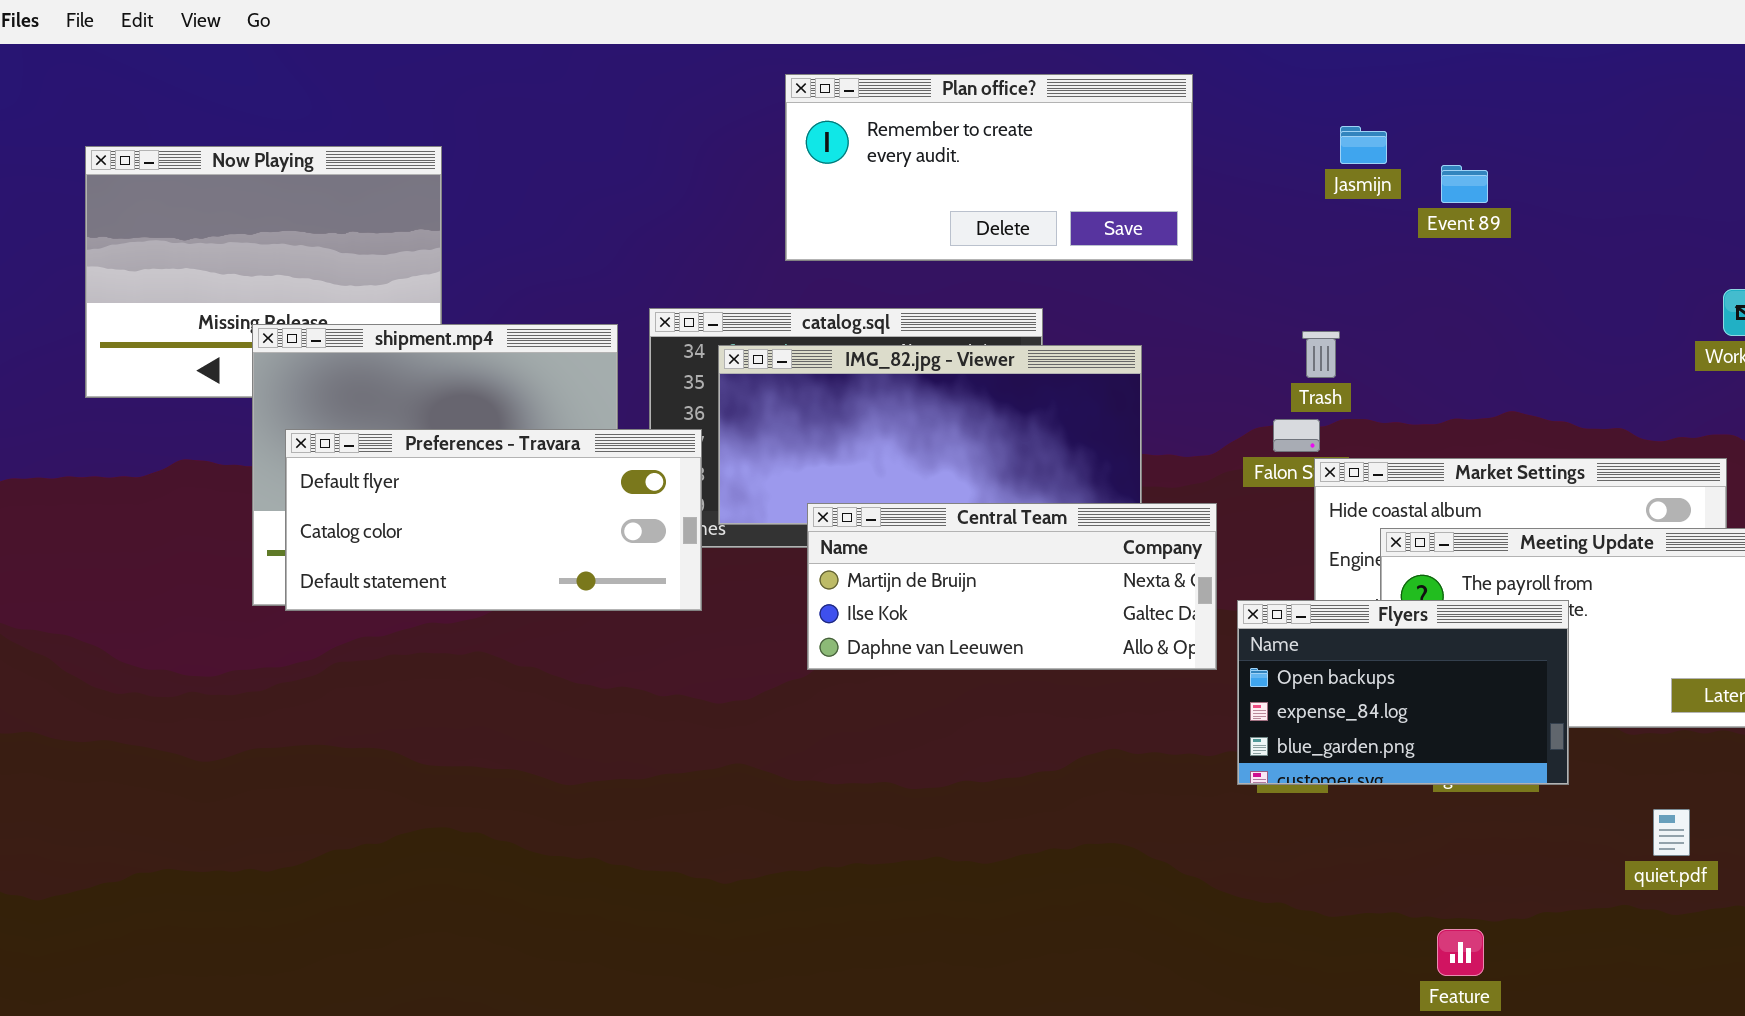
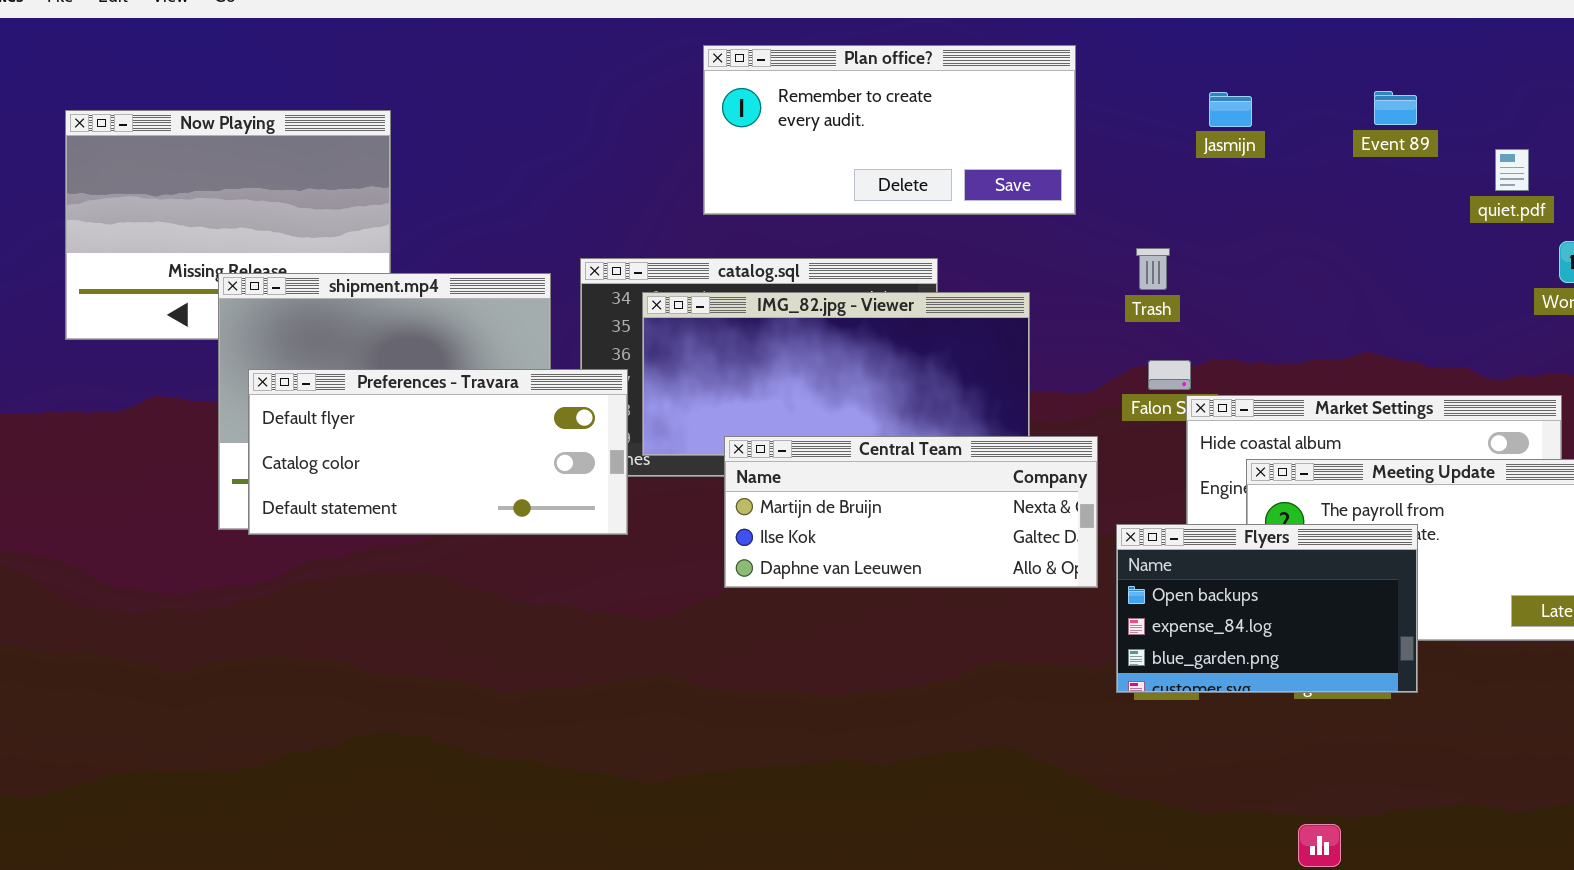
Event 89: [1441,165,1488,203] -> [1374,91,1417,125], moved
Trash: [1302,331,1340,378] -> [1136,248,1170,290], moved
quiet.pdf: [1653,809,1690,856] -> [1495,149,1529,191], moved

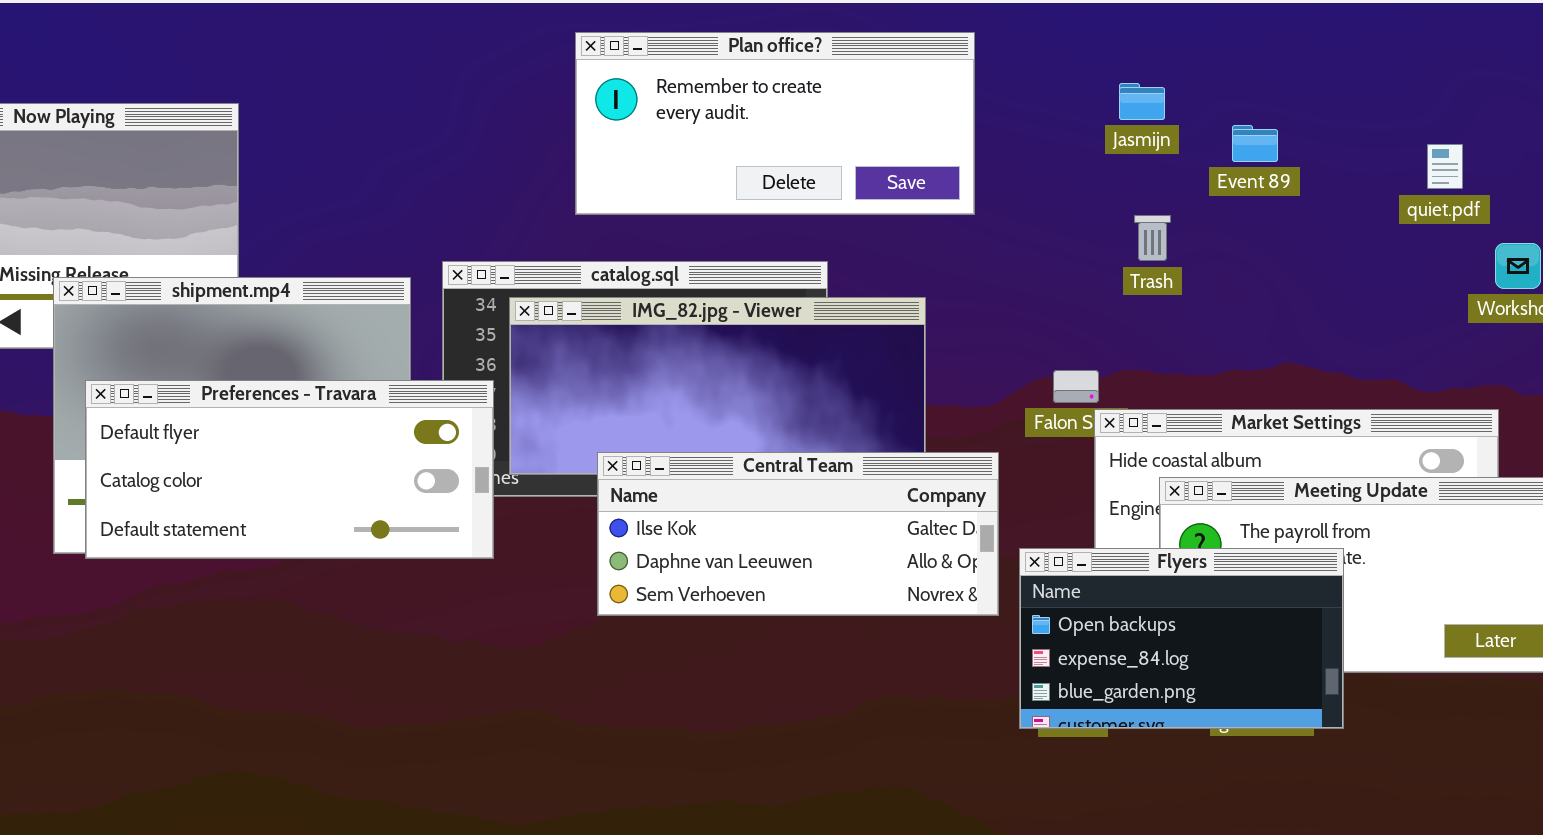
Event 89: [1374,91,1417,125] -> [1232,125,1278,162], moved
Trash: [1136,248,1170,290] -> [1134,215,1171,261], moved
Central Team: [724,436,1098,588] -> [597,452,999,616], scrolled down 1 row

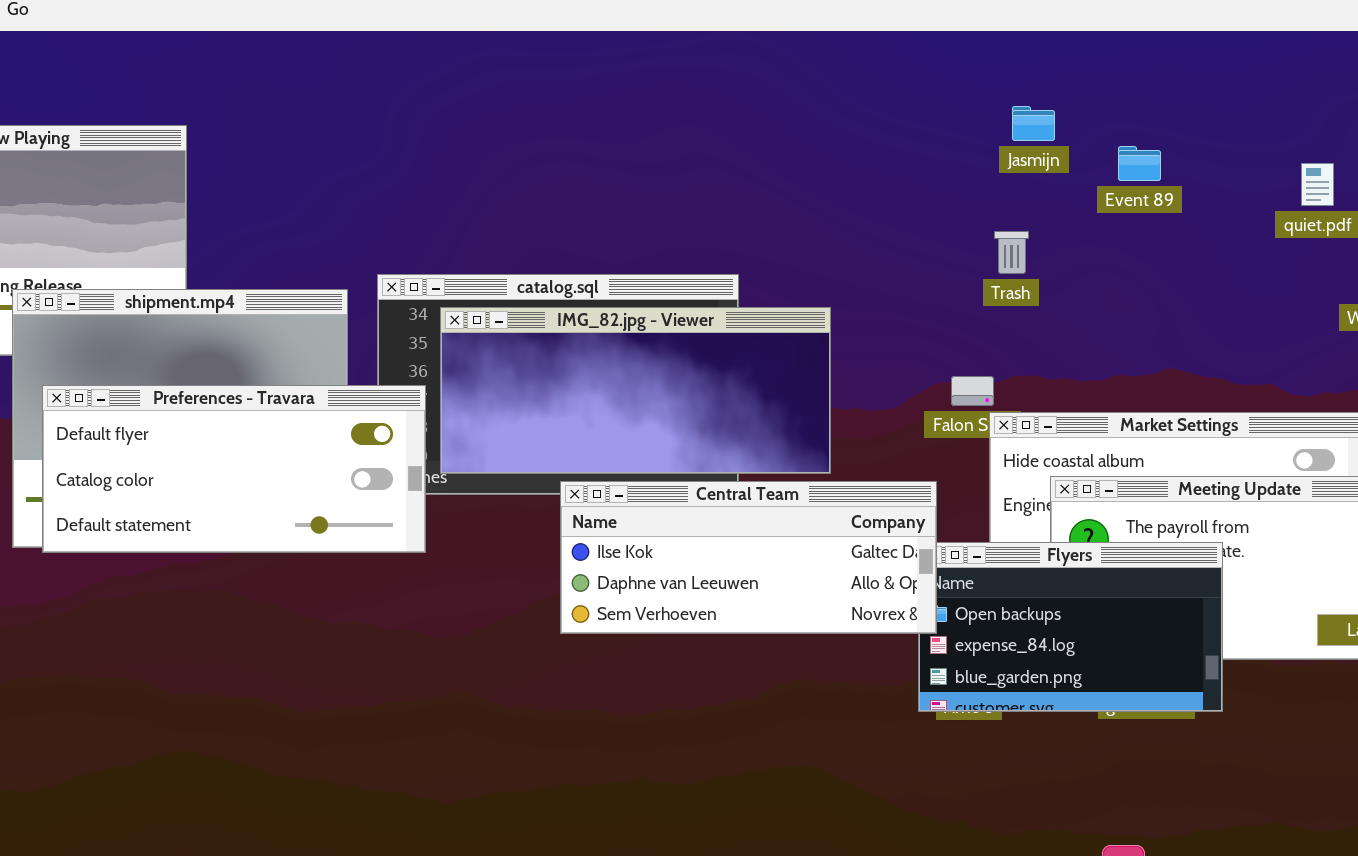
Plan office?: [575,32,975,215] -> none, closed
Trash: [1134,215,1171,261] -> [994,231,1029,274], moved
Central Team: [597,452,999,616] -> [560,481,937,634], moved

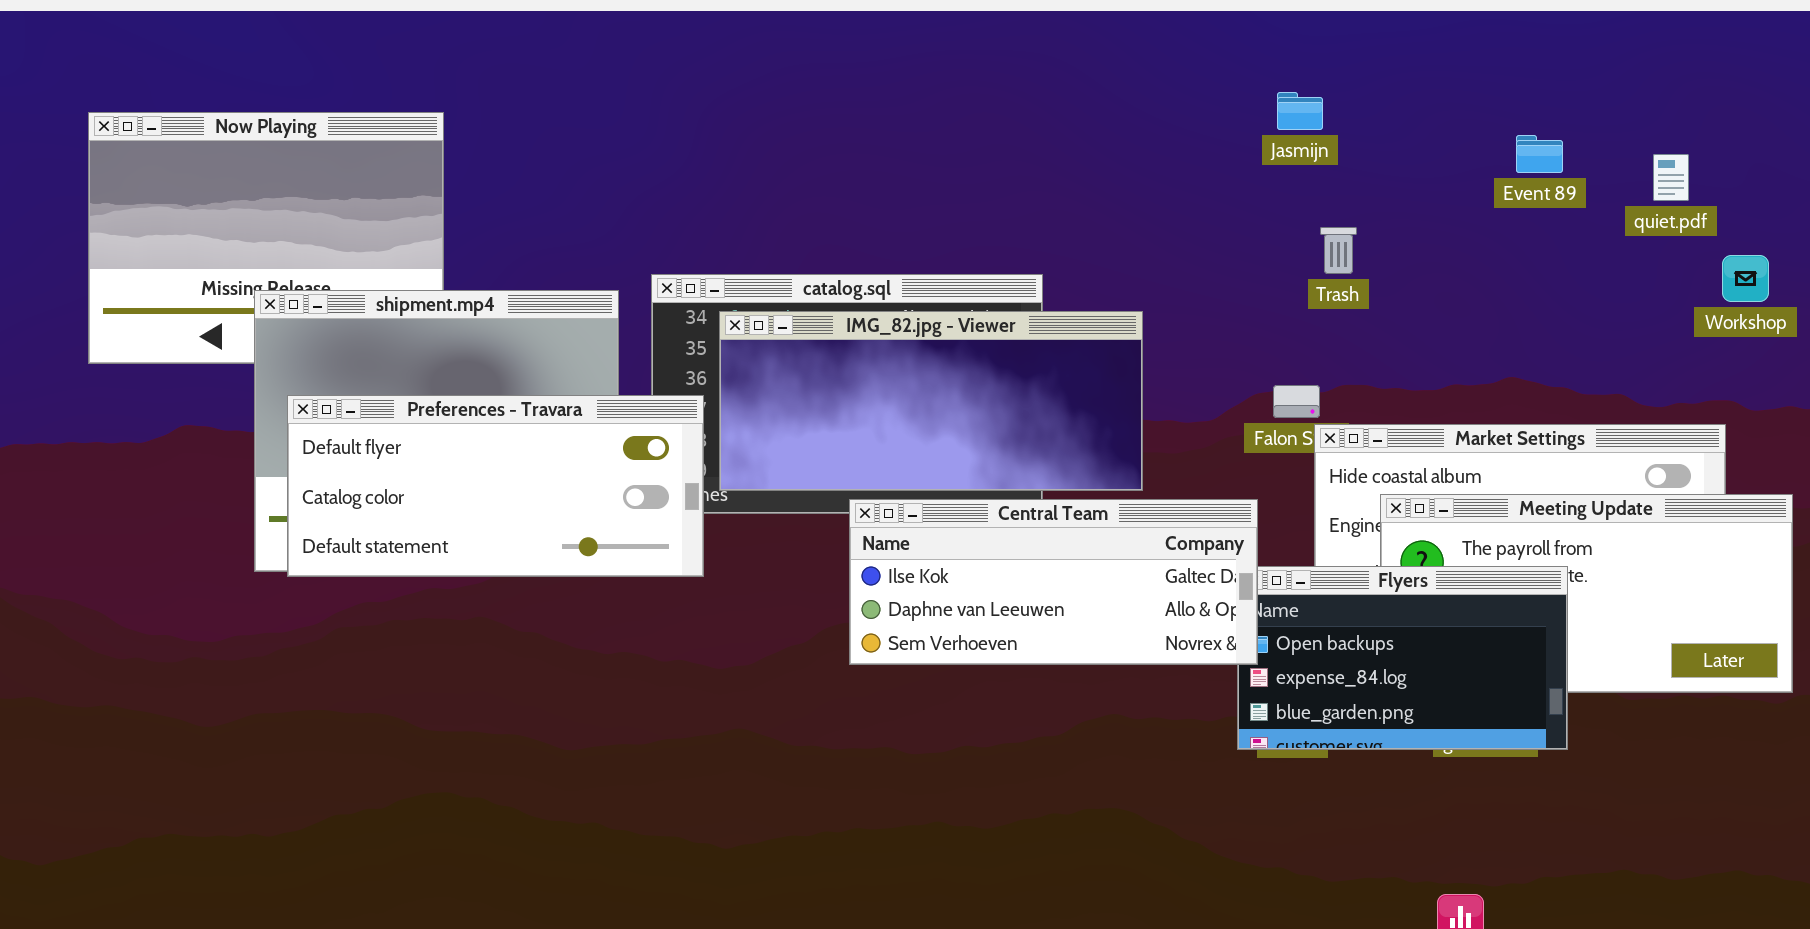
Jasmijn: [1012,106,1055,141] -> [1277,92,1323,130], moved
Event 89: [1118,146,1161,181] -> [1516,135,1563,173], moved

